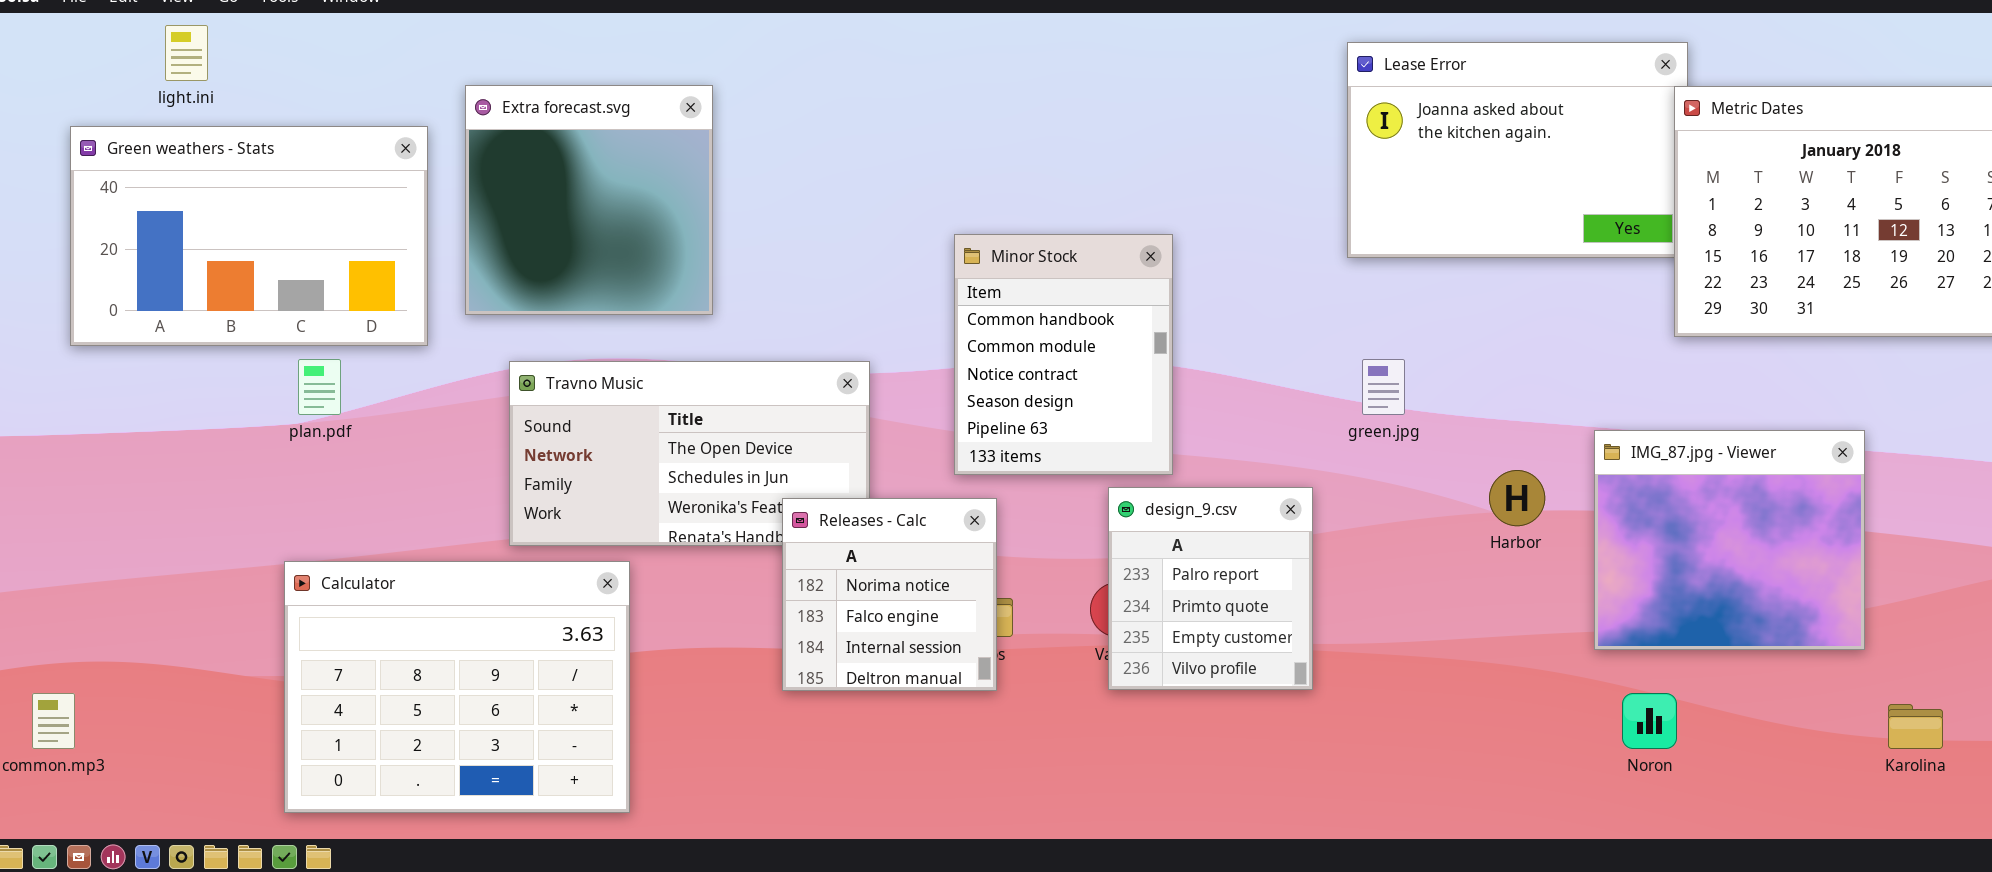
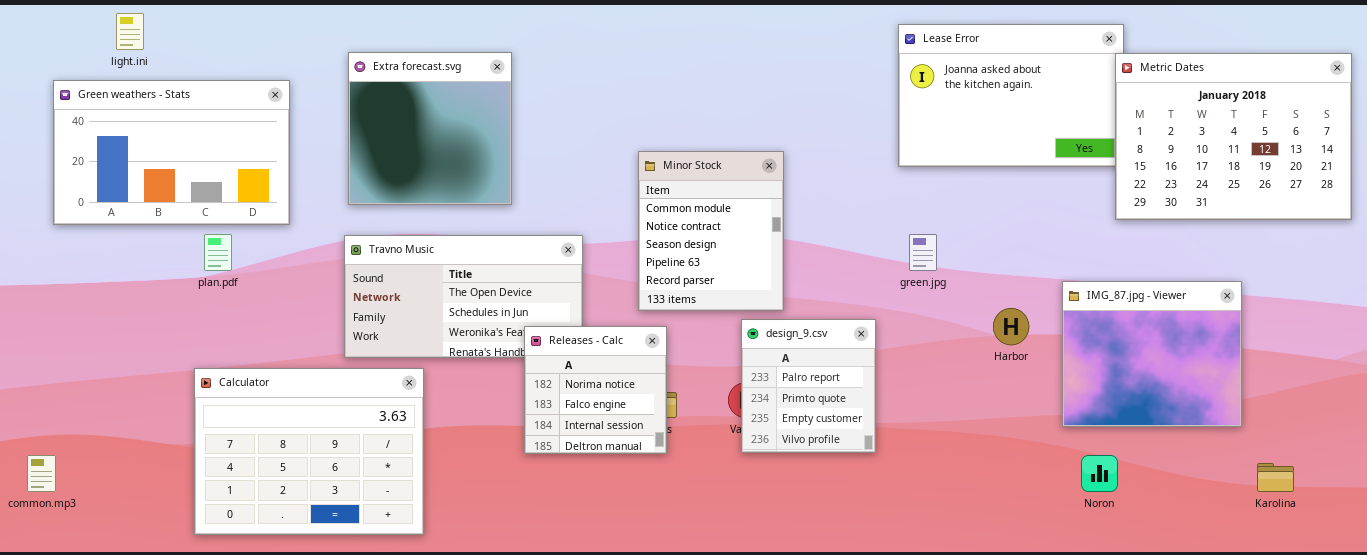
Extra forecast.svg: [465,85,713,315] -> [348,52,512,205], moved
Minor Stock: [954,234,1173,475] -> [638,151,784,311], scrolled down 1 row

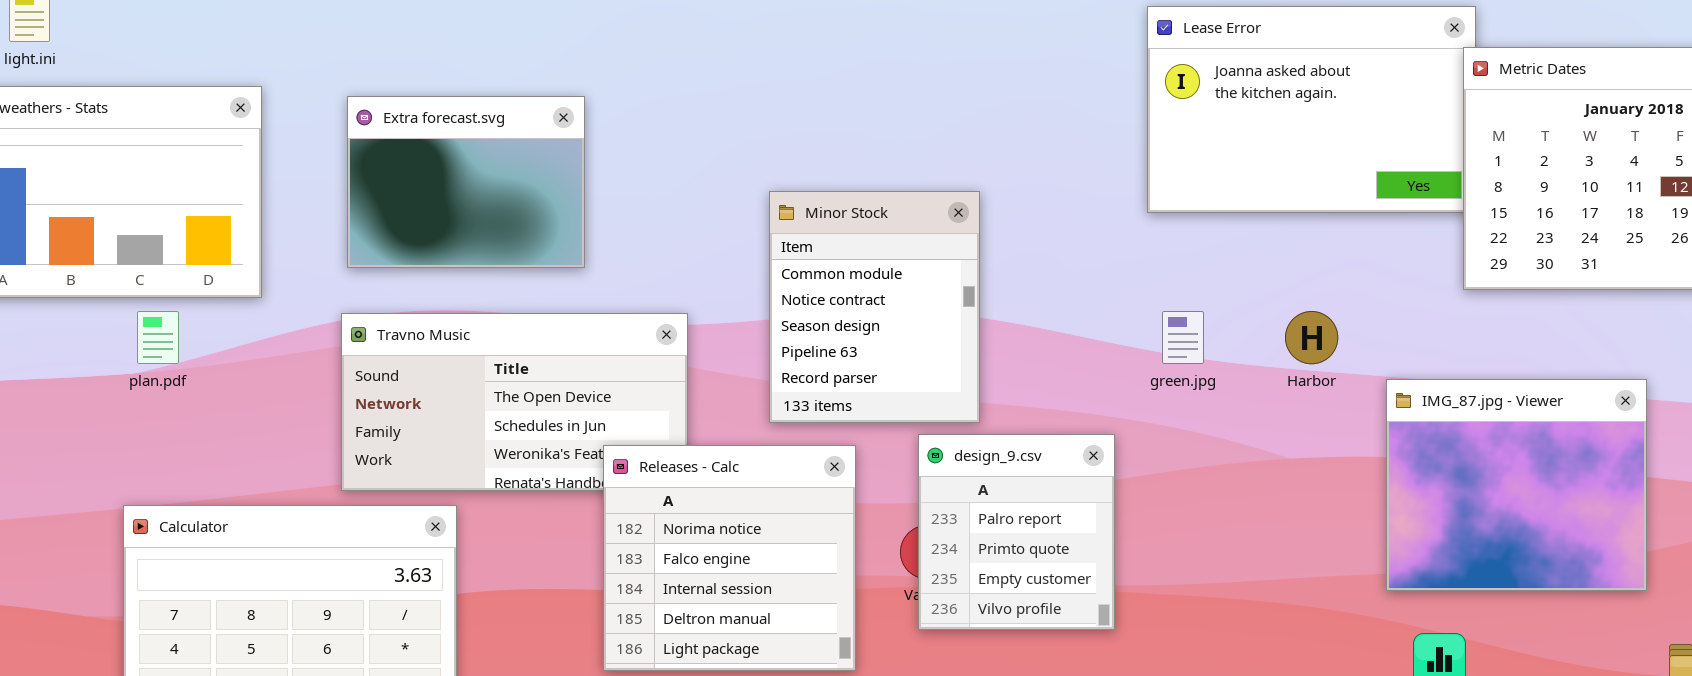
Extra forecast.svg: [348,52,512,205] -> [347,96,585,268], resized
Harbor: [993,308,1029,345] -> [1285,311,1338,364], moved
Releases - Calc: [524,326,667,454] -> [603,445,856,671], resized

